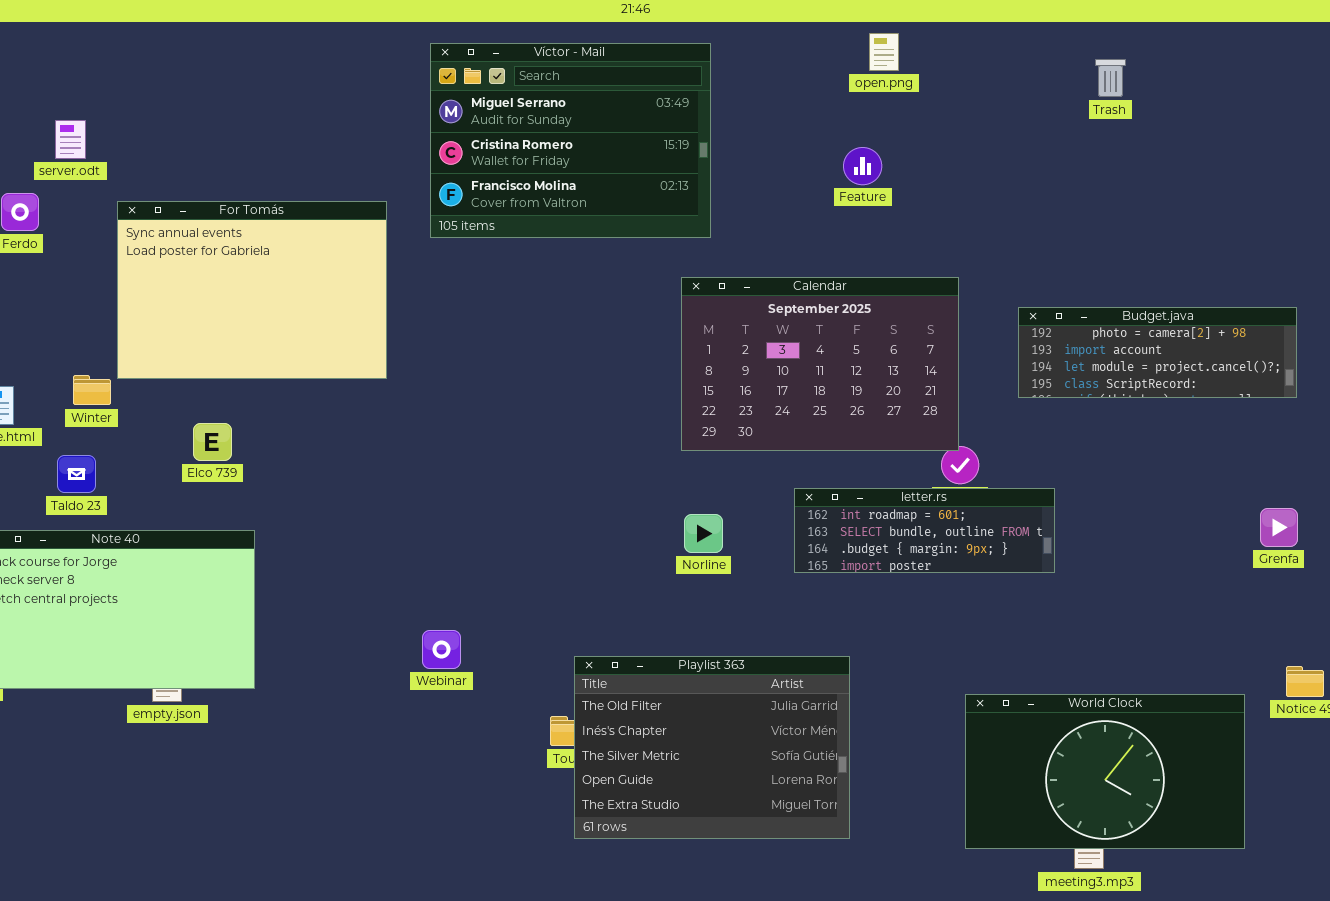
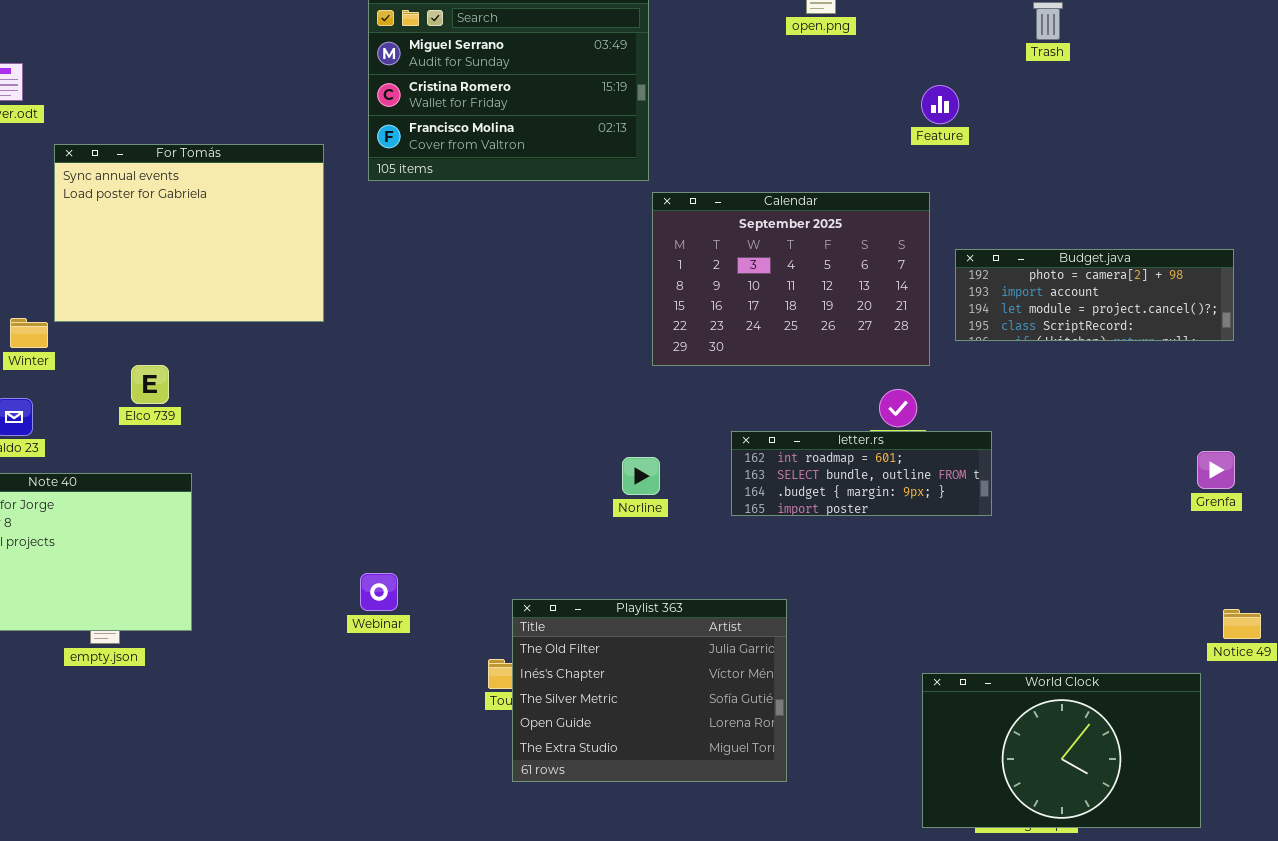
Feature: [843,147,882,185] -> [921,85,959,124], moved
Calendar: [681,277,959,451] -> [652,192,930,366], moved
World Clock: [965,694,1245,849] -> [922,673,1201,828], moved

